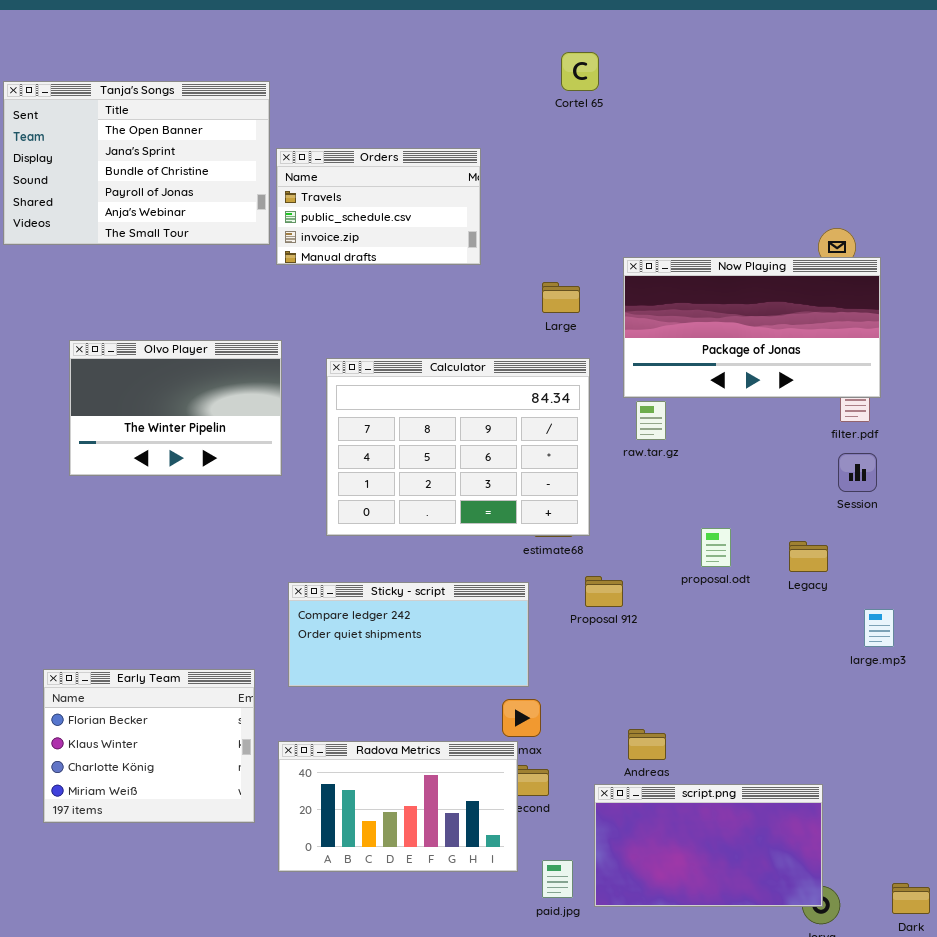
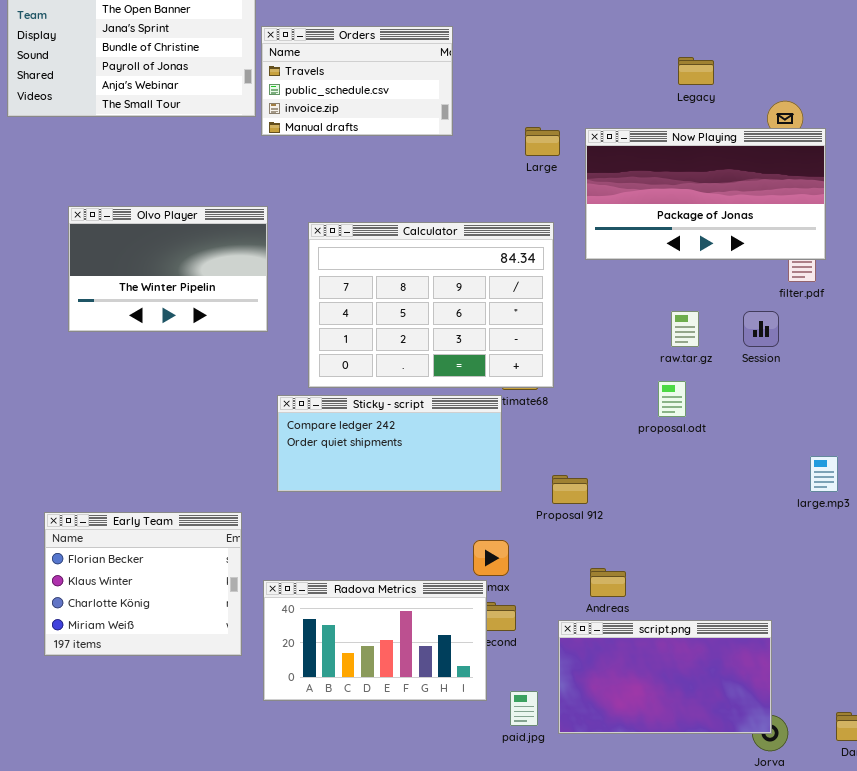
Large: [542,282,580,313] -> [525,127,560,156], moved
raw.tar.gz: [636,401,666,440] -> [671,311,699,347], moved
Session: [838,453,877,492] -> [743,311,779,347], moved
Legacy: [789,541,828,572] -> [678,57,714,85], moved
Proposal 912: [585,576,623,607] -> [552,475,588,504], moved
Sticky - script: [288,582,529,687] -> [277,395,502,492], moved

